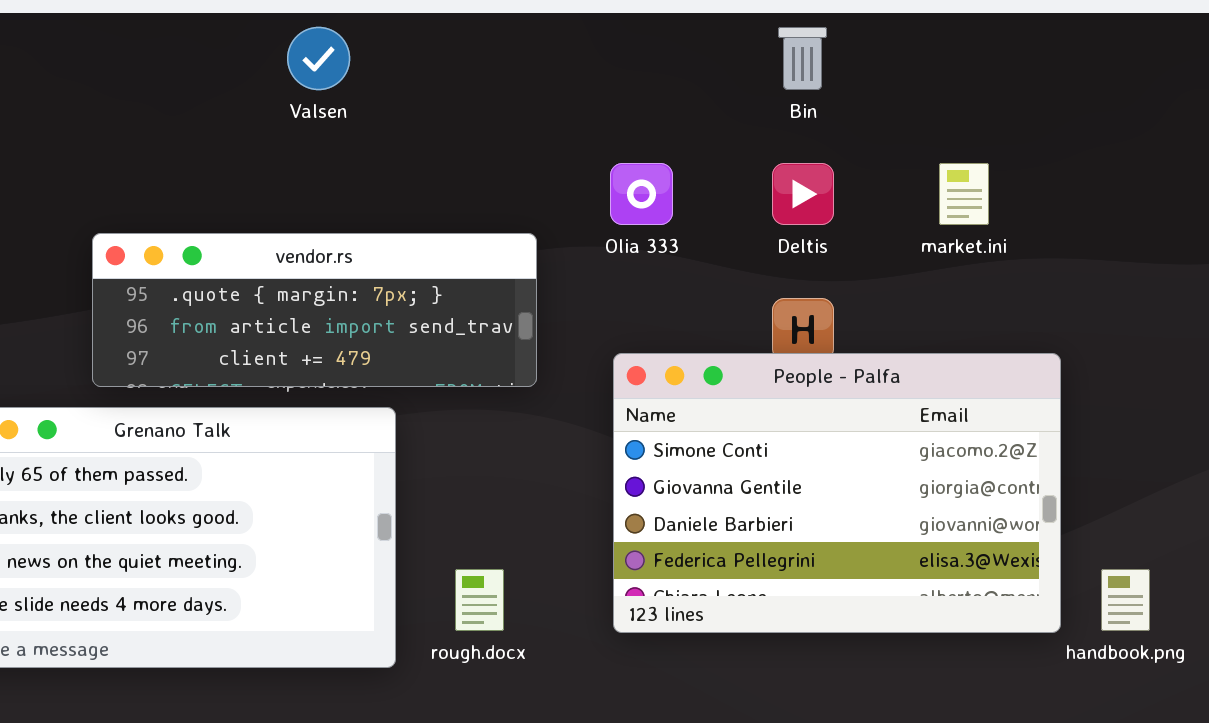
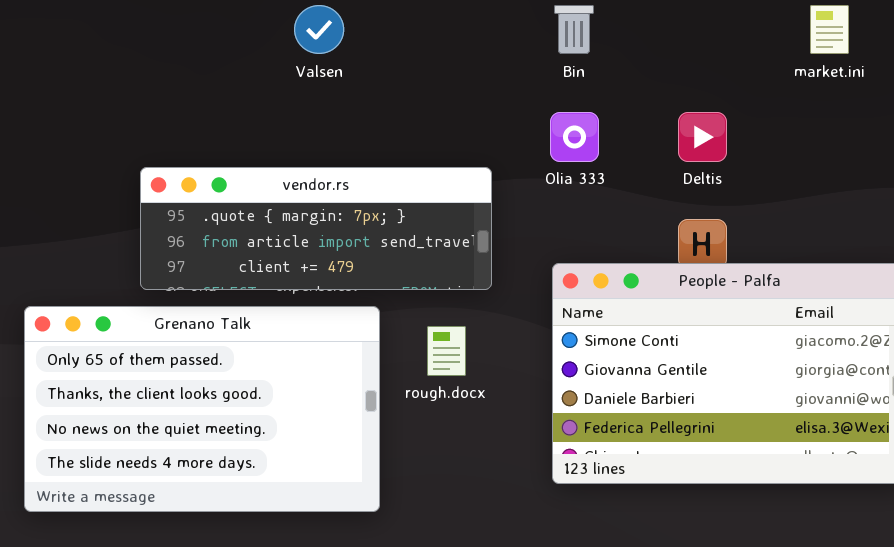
Bin: [778,27,827,90] -> [554,5,594,54], moved
market.ini: [939,163,989,225] -> [810,5,849,54], moved
rough.docx: [455,569,504,631] -> [427,326,466,376], moved

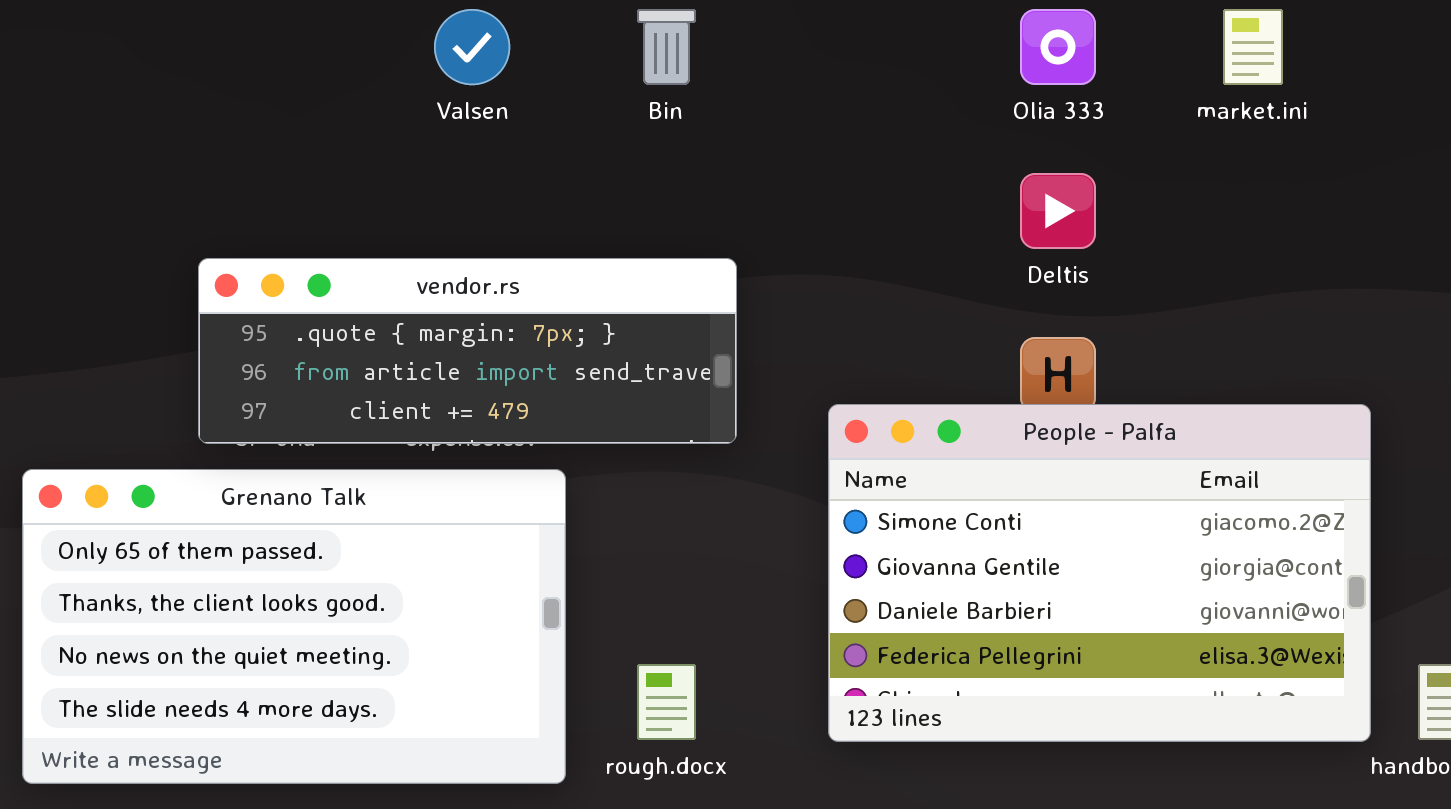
Bin: [554,5,594,54] -> [637,9,696,85], moved
Olia 333: [550,112,599,162] -> [1020,9,1096,85], moved
rough.docx: [427,326,466,376] -> [637,664,696,740], moved

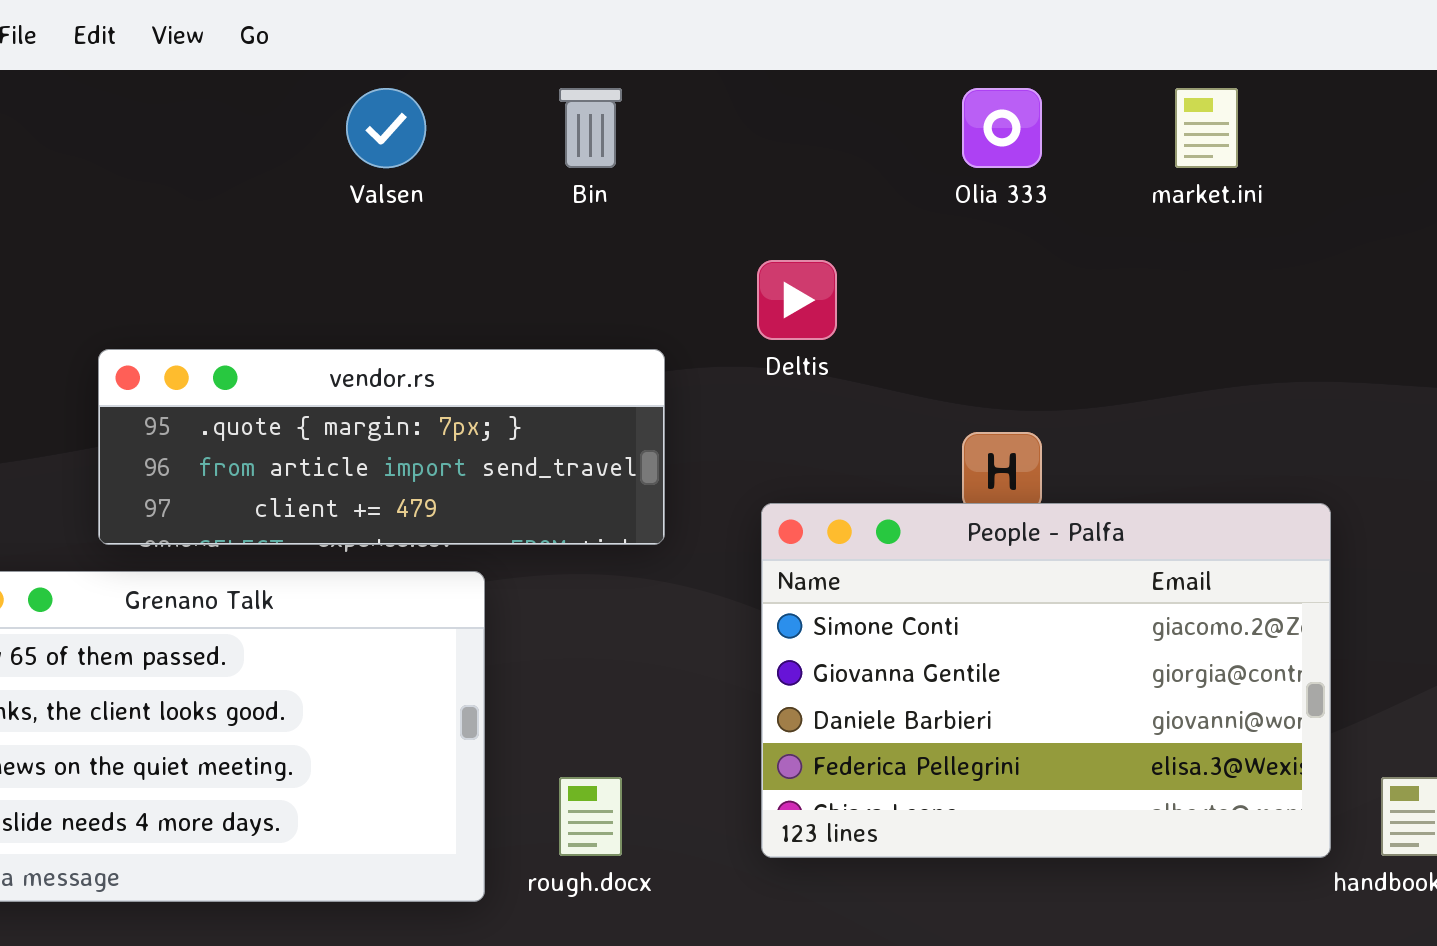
Deltis: [1020,173,1096,249] -> [757,260,837,340], moved

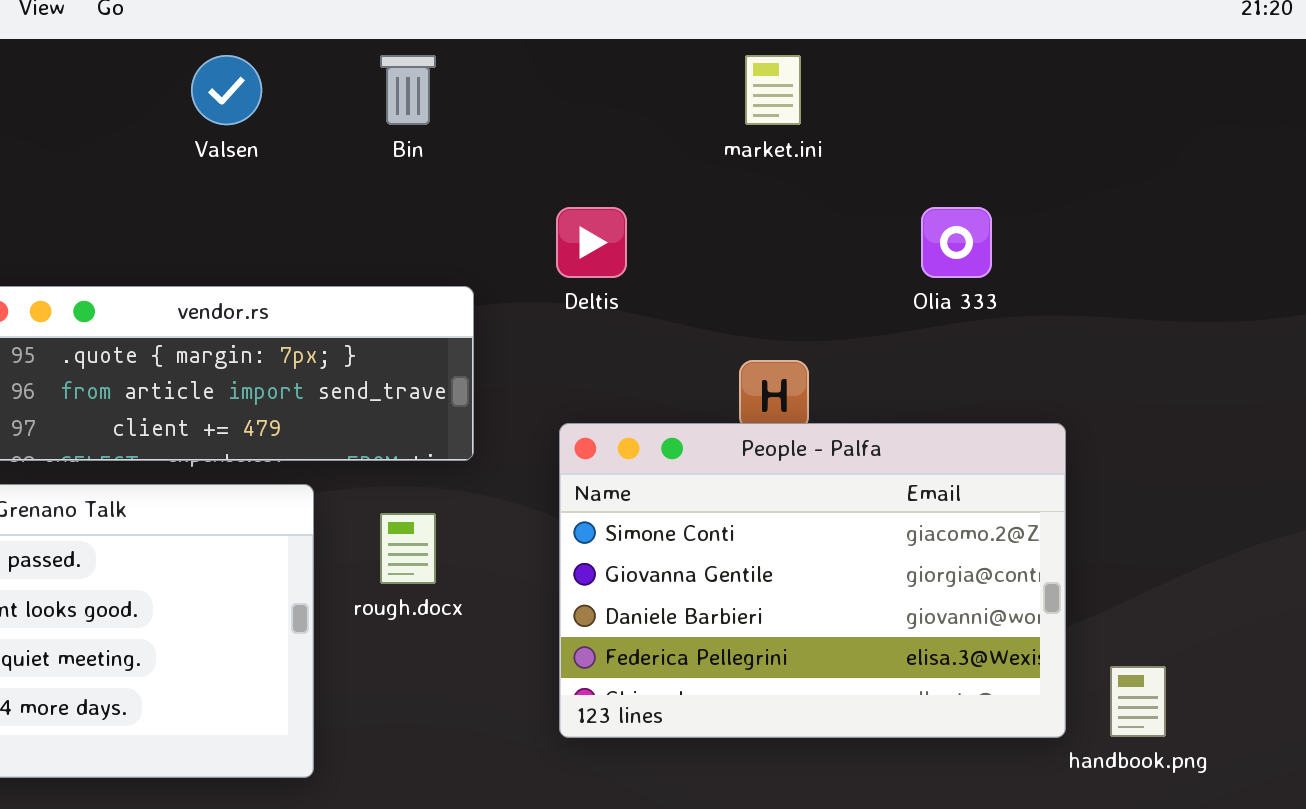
Olia 333: [962,88,1042,168] -> [921,207,992,278], moved
market.ini: [1175,88,1238,168] -> [745,55,801,125], moved
rough.docx: [559,777,622,856] -> [380,513,436,584], moved

